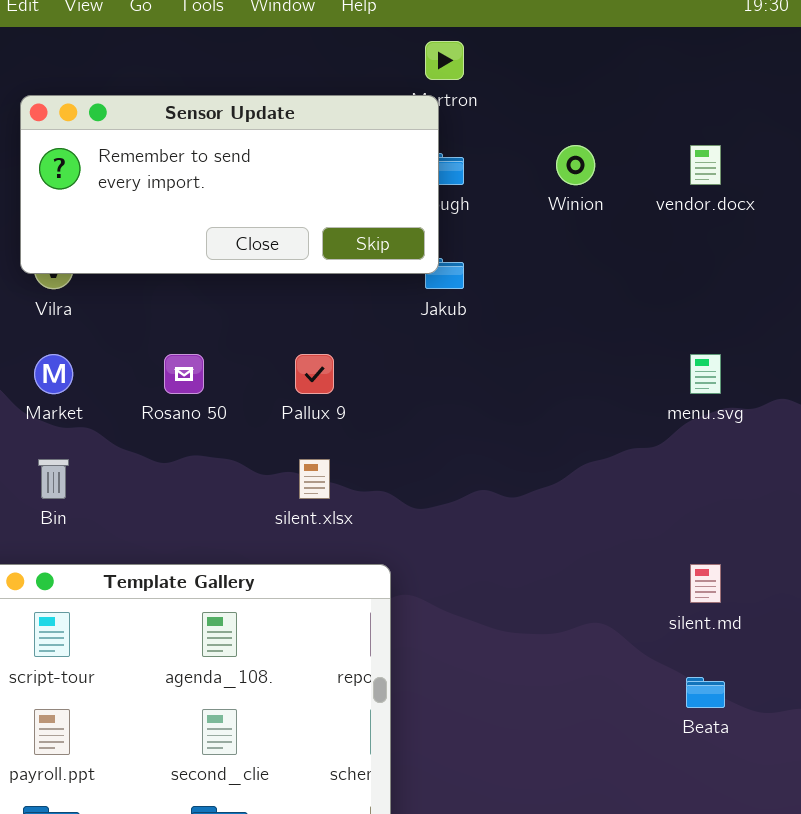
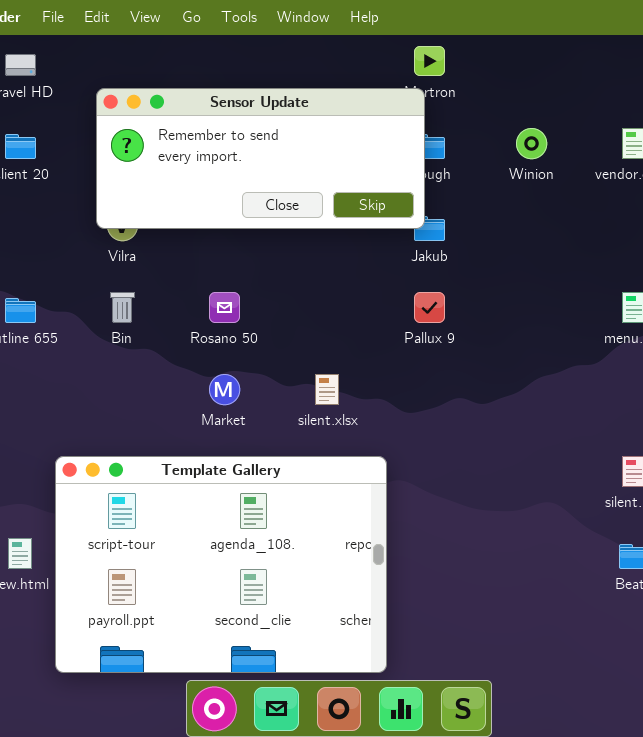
Market: [34,354,73,394] -> [209,374,240,405], moved
Pallux 9: [295,354,334,394] -> [414,292,445,323], moved
Bin: [38,459,69,499] -> [110,292,135,323], moved

